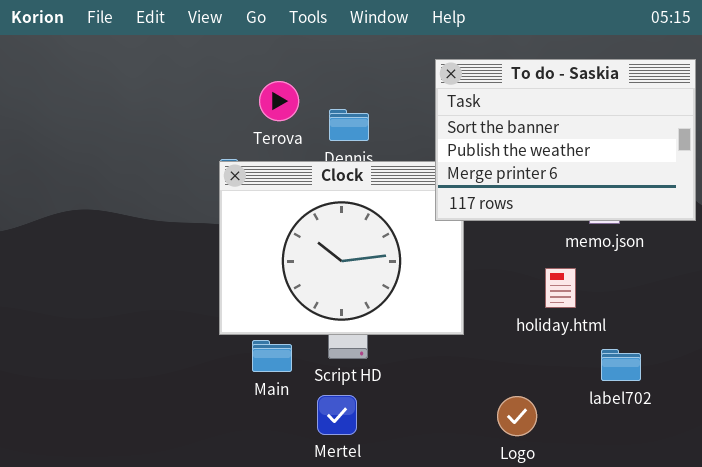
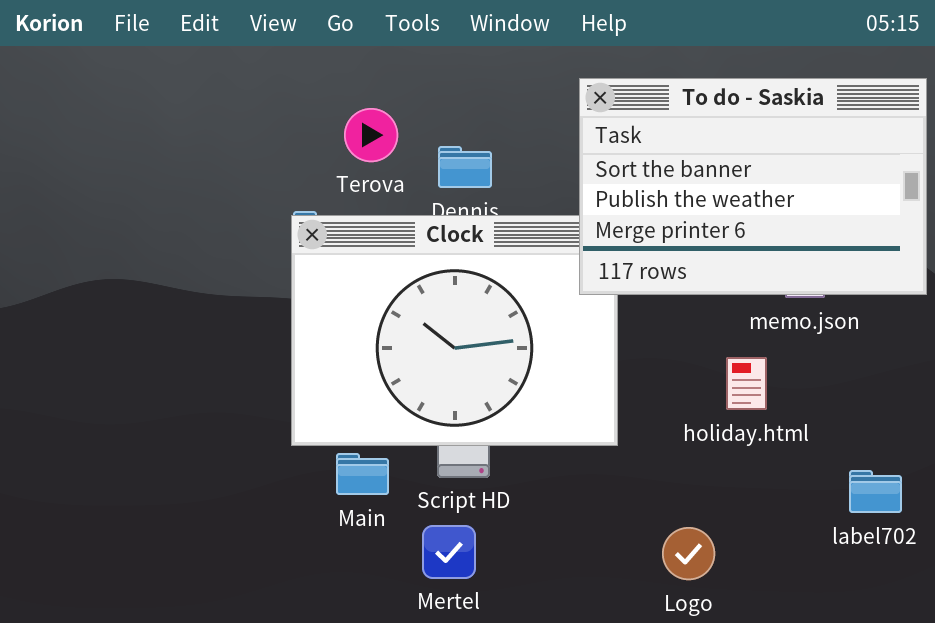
label702: [601,349,641,381] -> [849,470,902,513], moved

